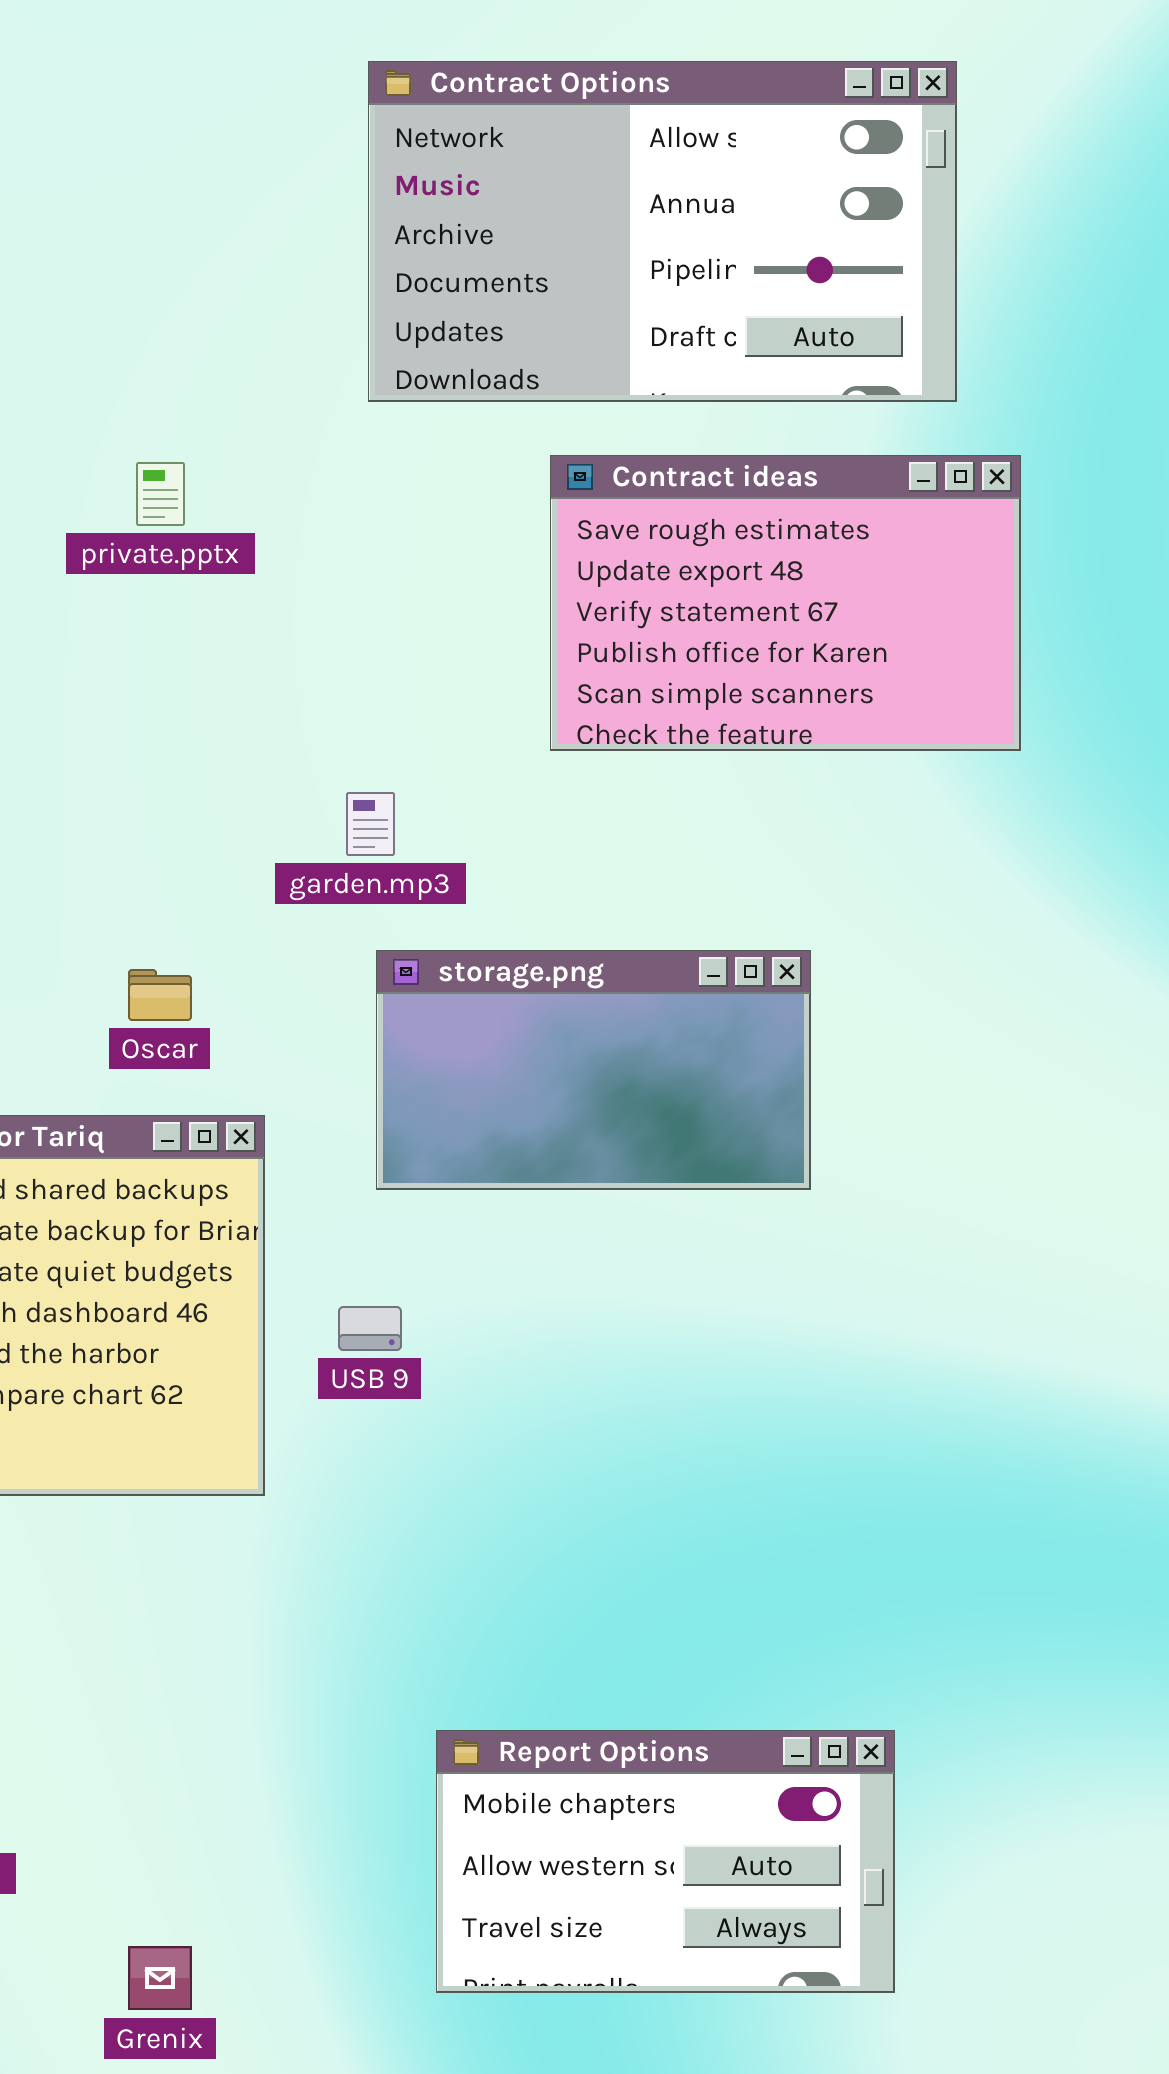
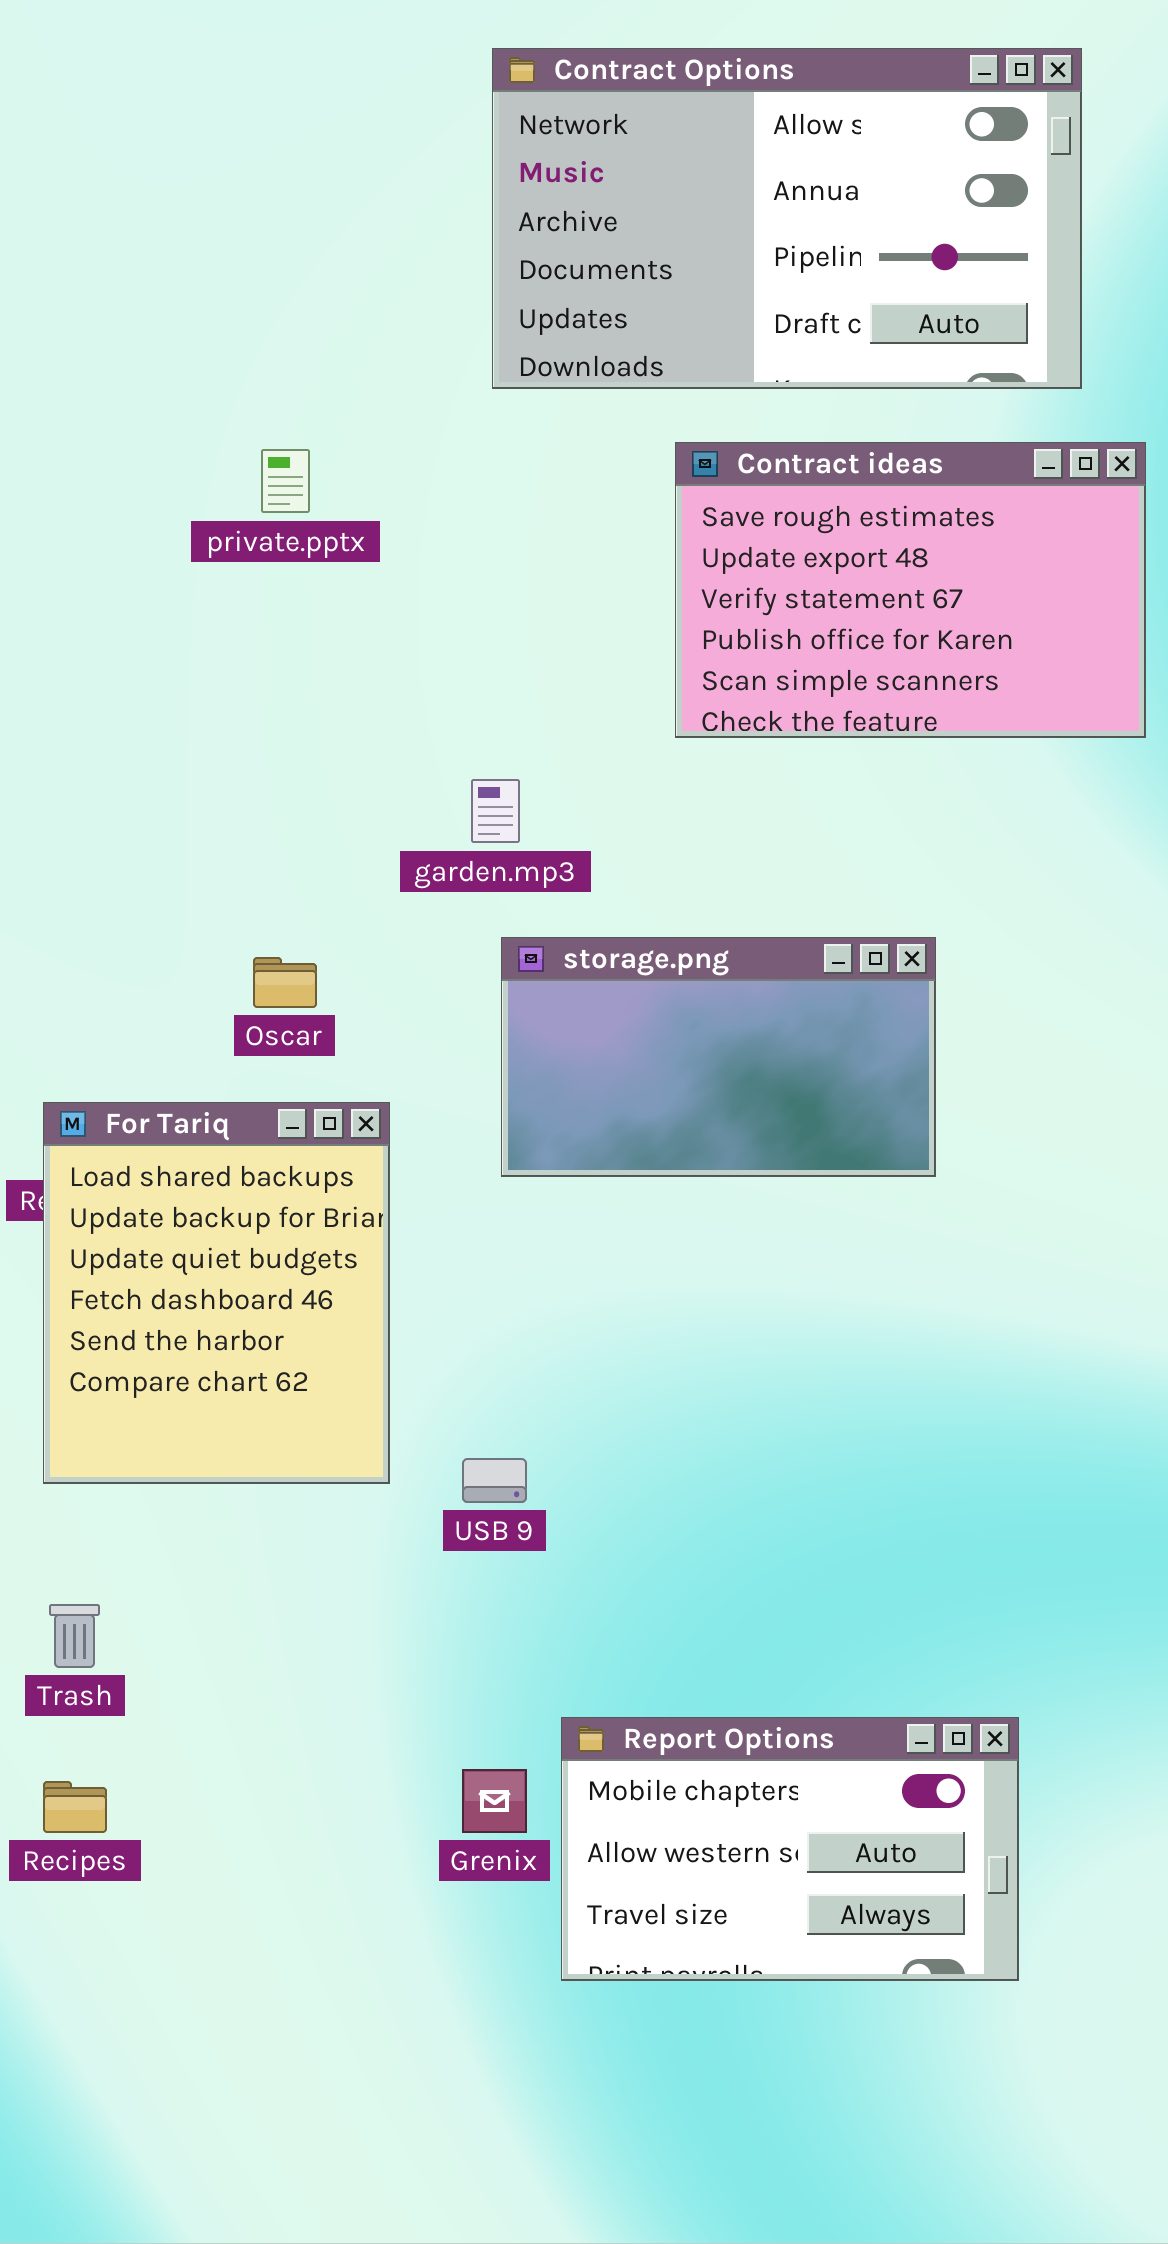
USB 9: [338,1306,402,1351] -> [462,1458,527,1503], moved
Grenix: [128,1946,192,2010] -> [462,1769,527,1833], moved

